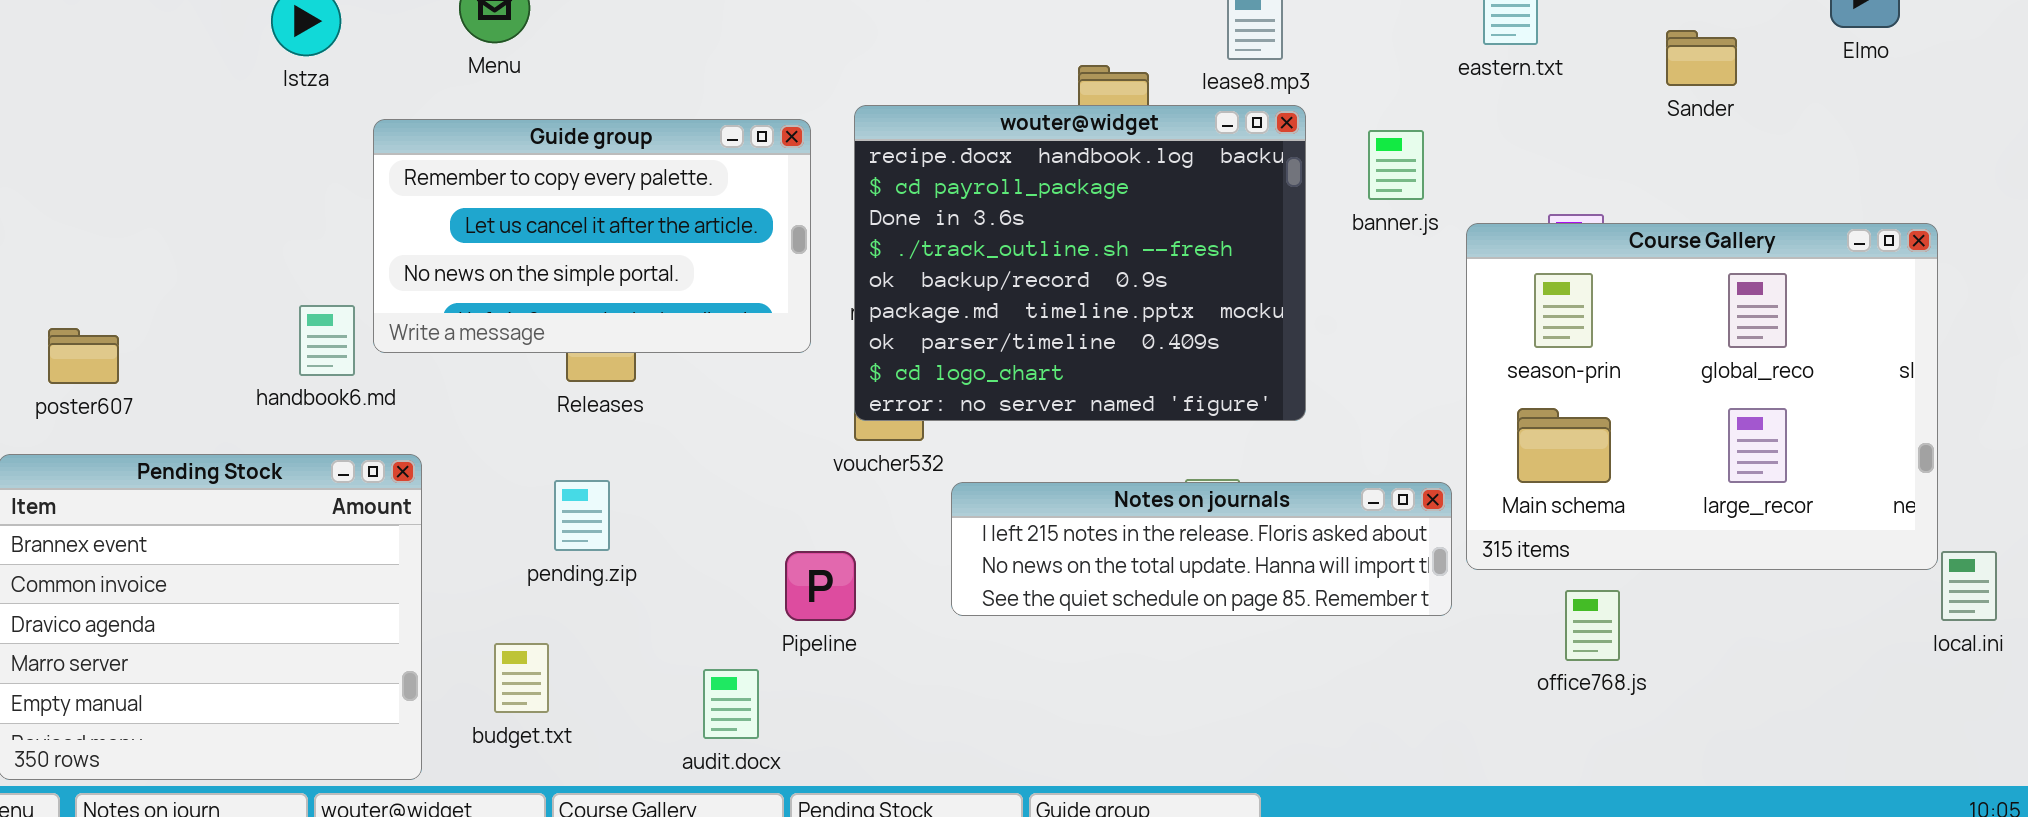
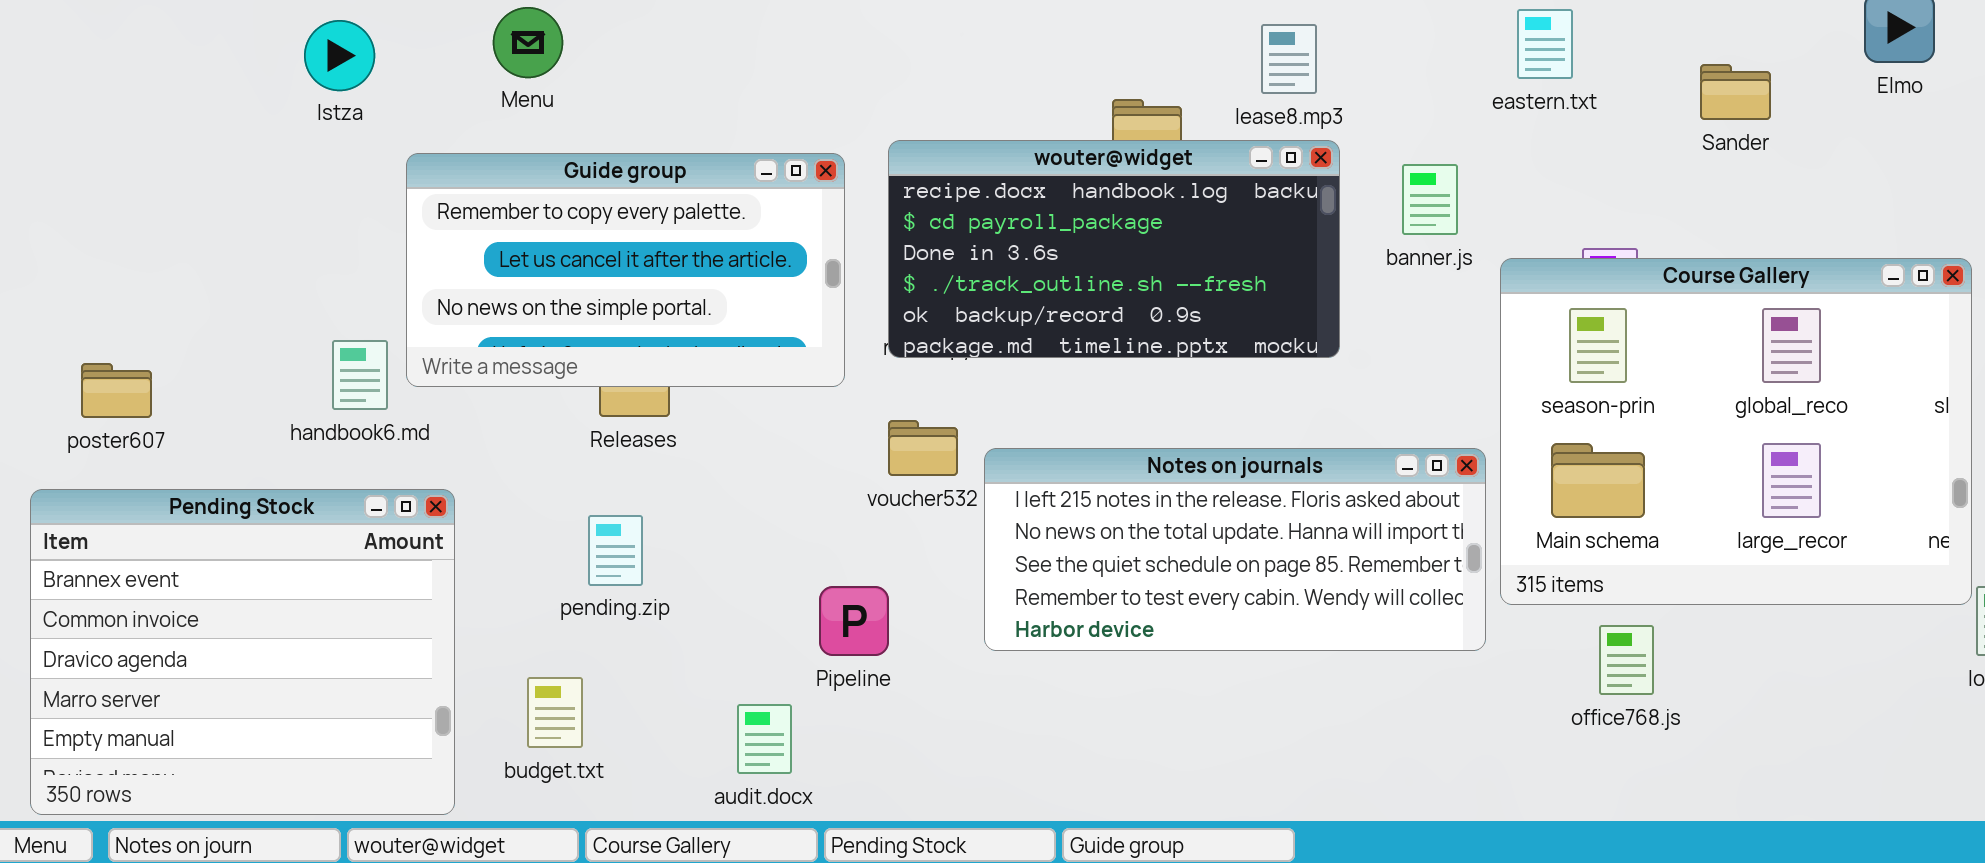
wouter@widget: [854,105,1306,421] -> [888,140,1340,358], resized
Notes on journals: [951,482,1452,616] -> [984,448,1486,651], resized

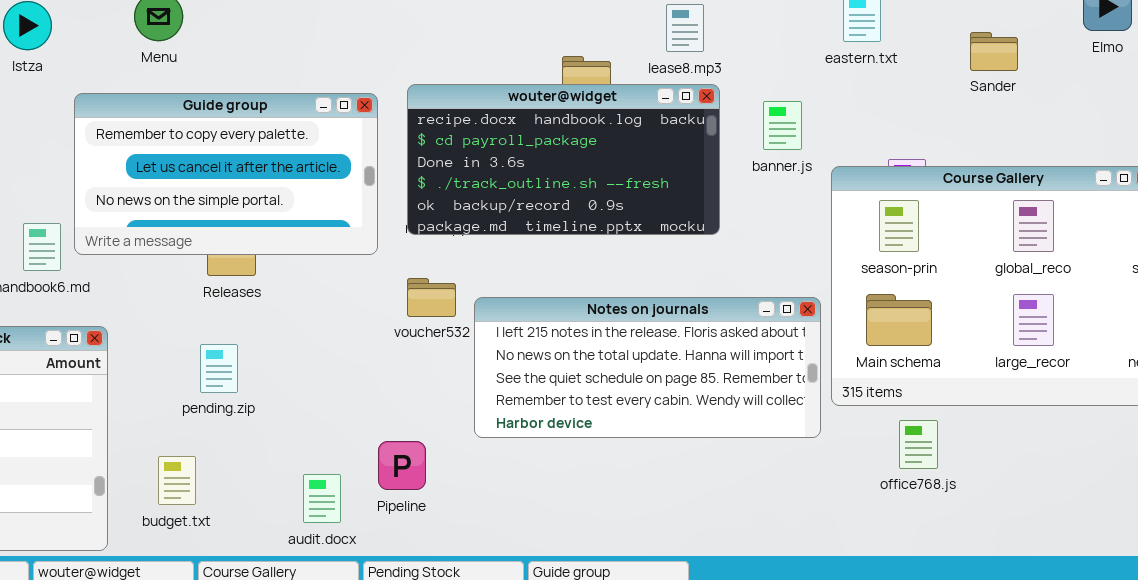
Pipeline: [819,586,889,656] -> [378,441,426,490], moved

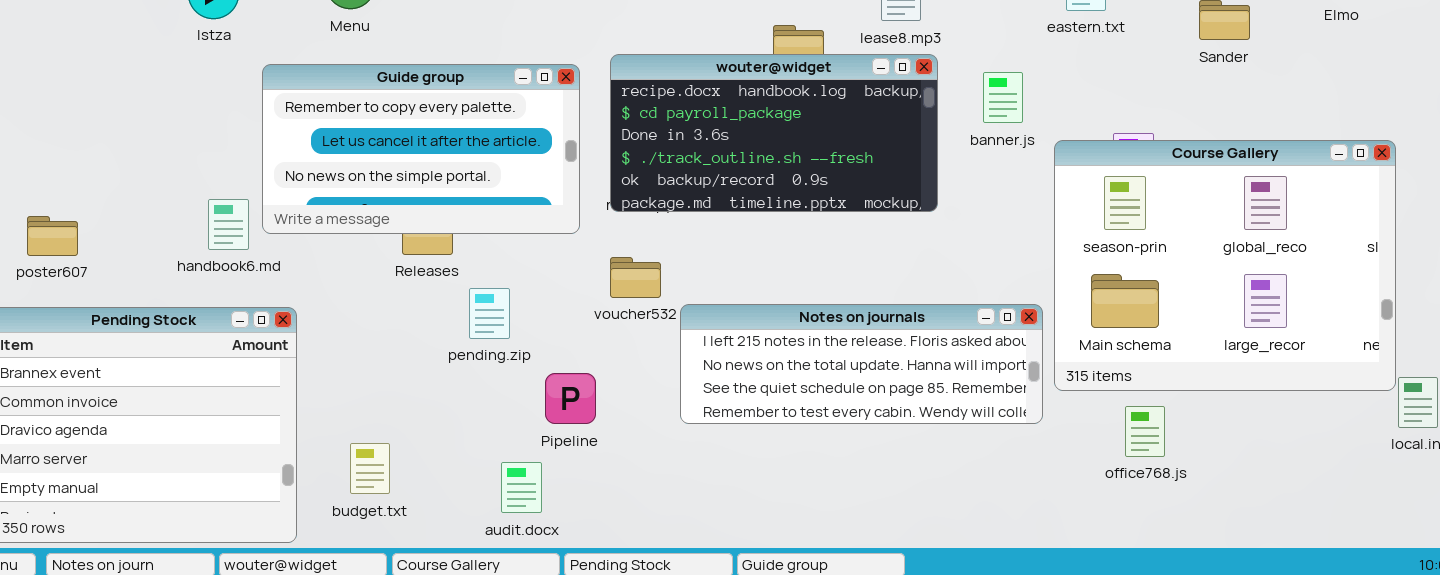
Notes on journals: [474,297,821,438] -> [680,304,1043,424], resized
pending.zip: [200,344,238,393] -> [469,288,510,339], moved
Pipeline: [378,441,426,490] -> [545,373,596,424], moved

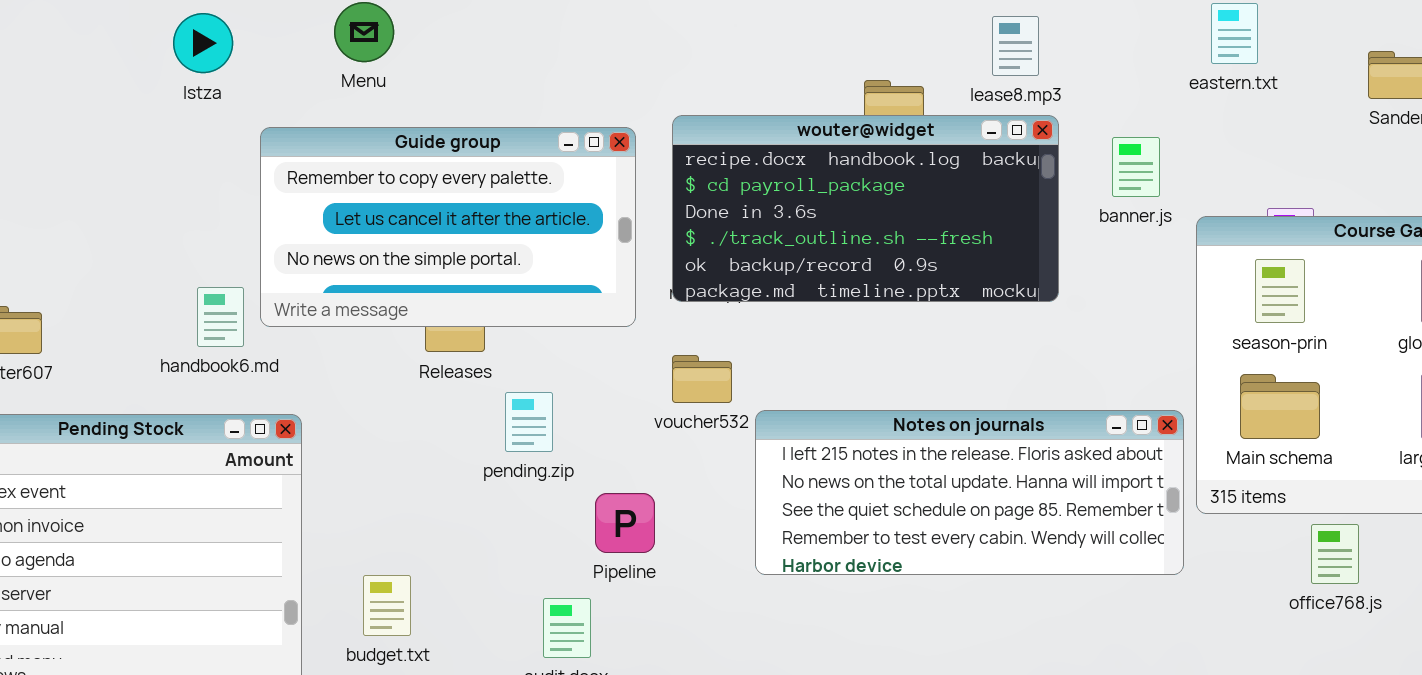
Notes on journals: [680,304,1043,424] -> [755,410,1184,575], resized
office768.js: [1125,406,1165,457] -> [1311,524,1359,584], moved

